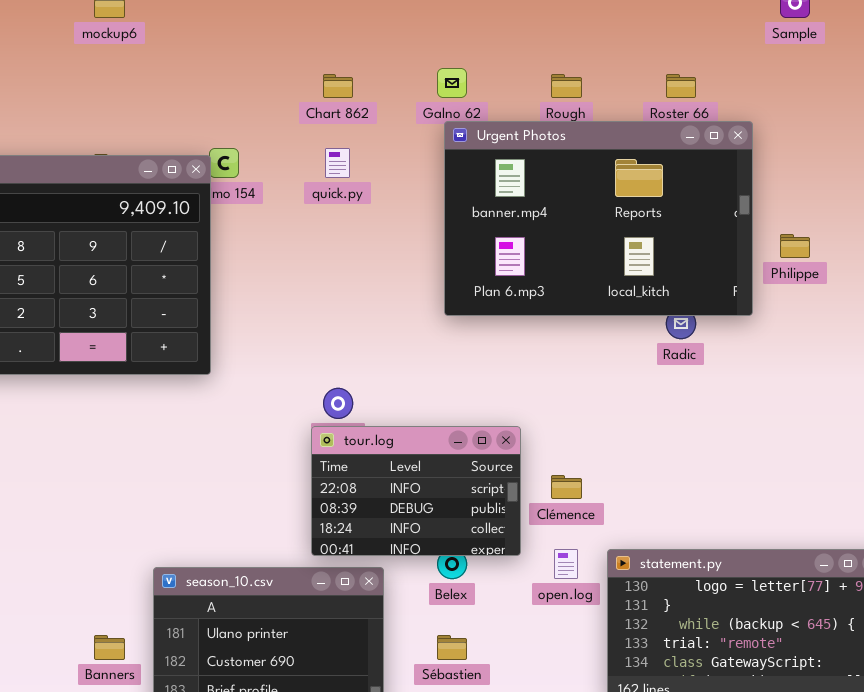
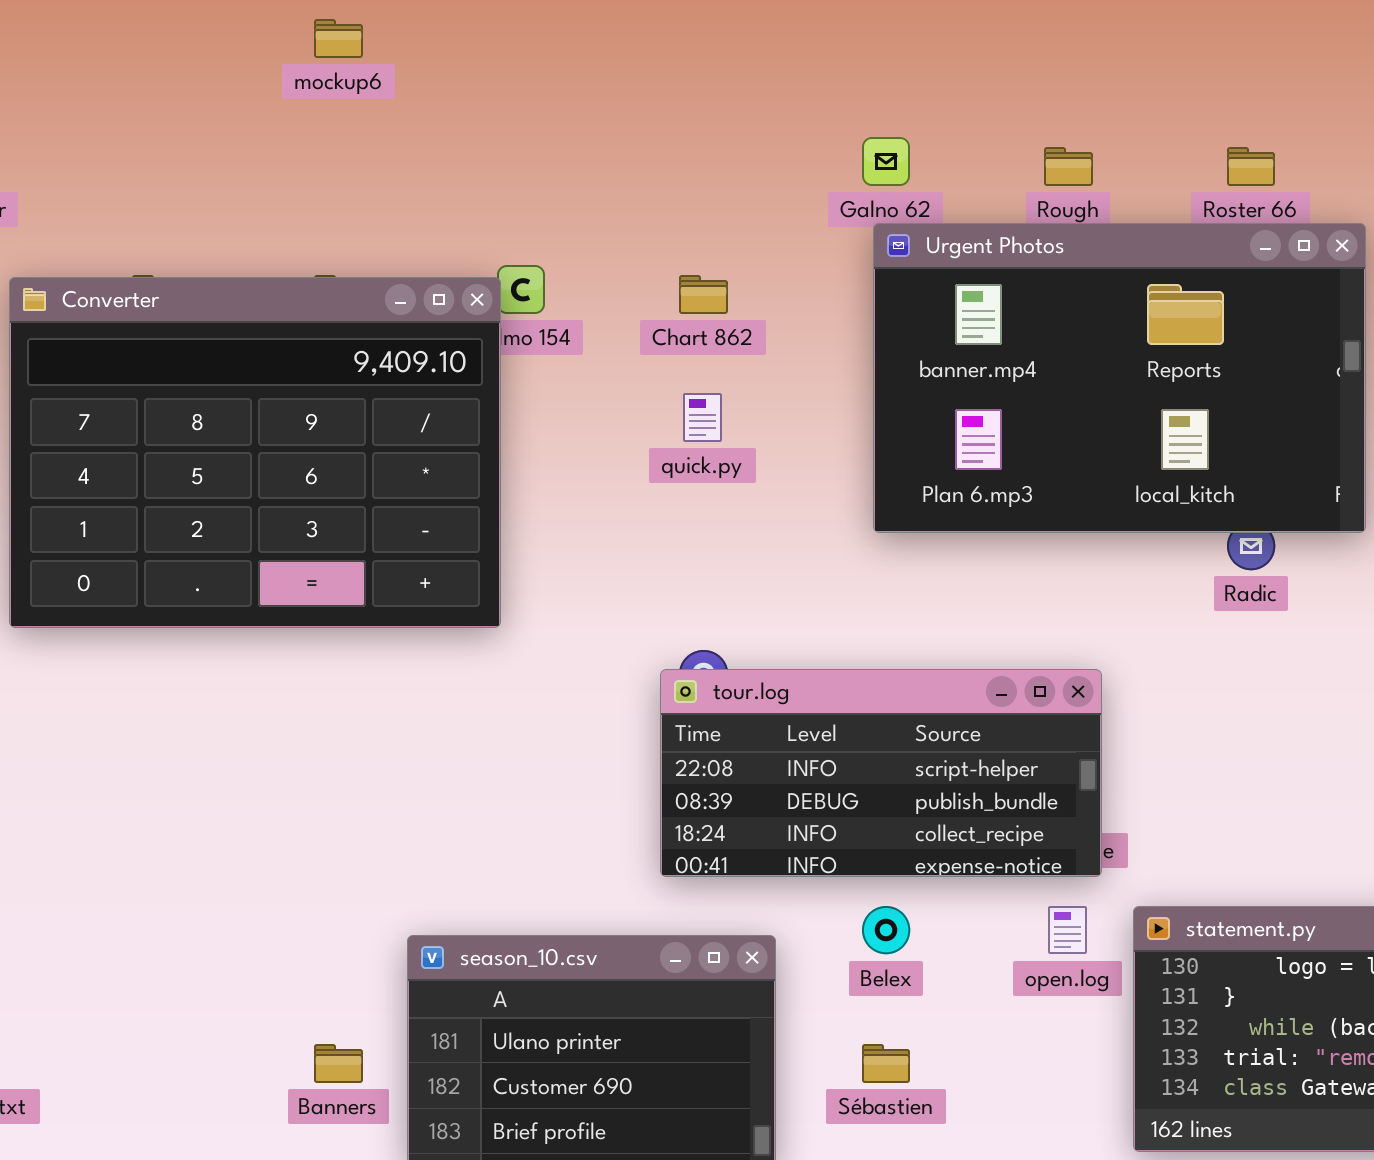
Chart 862: [323,74,353,98] -> [679,275,728,314], moved
quick.py: [325,148,350,178] -> [683,393,722,442], moved
tour.log: [311,426,521,556] -> [660,669,1102,877], moved, resized

